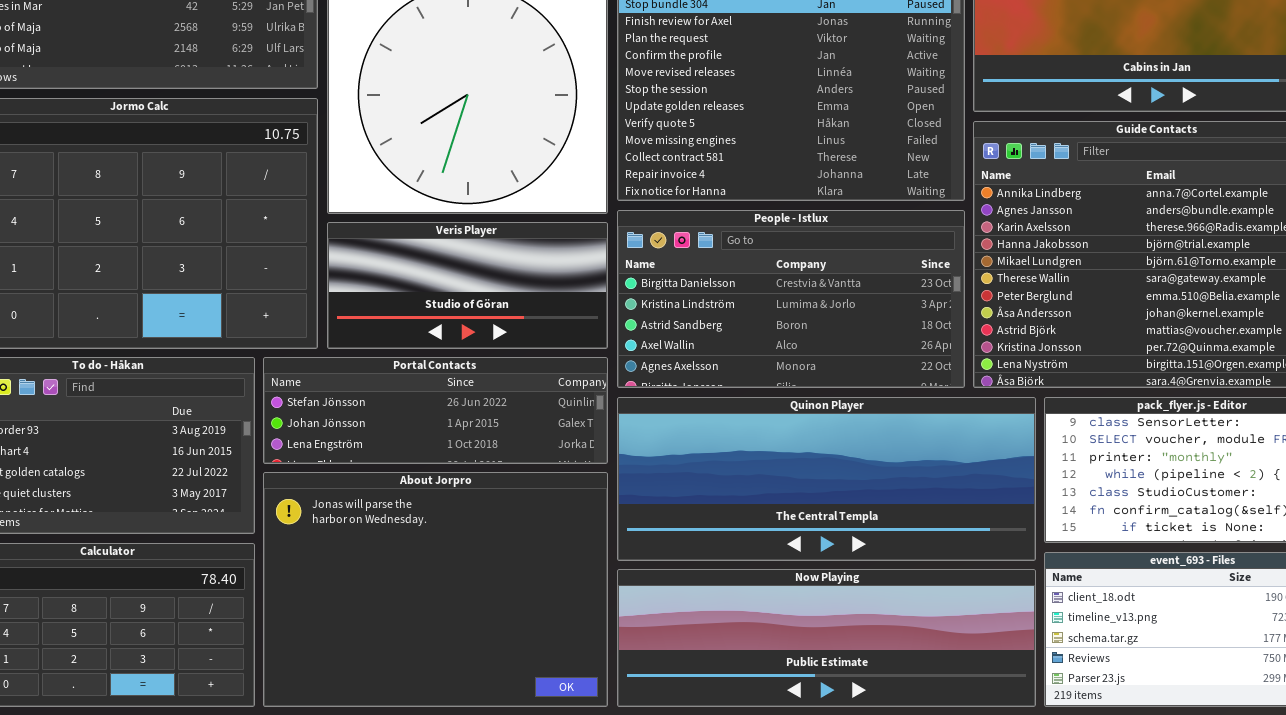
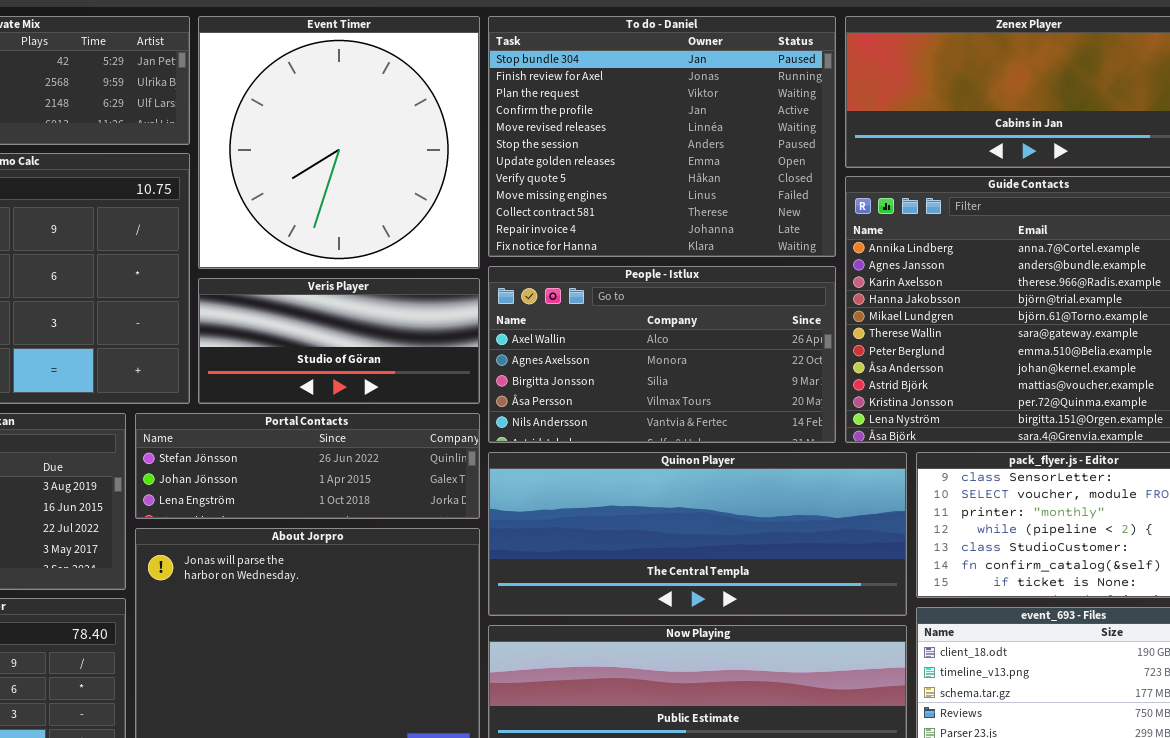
People - Istlux: [617,210,965,388] -> [488,266,836,443], scrolled down 3 rows

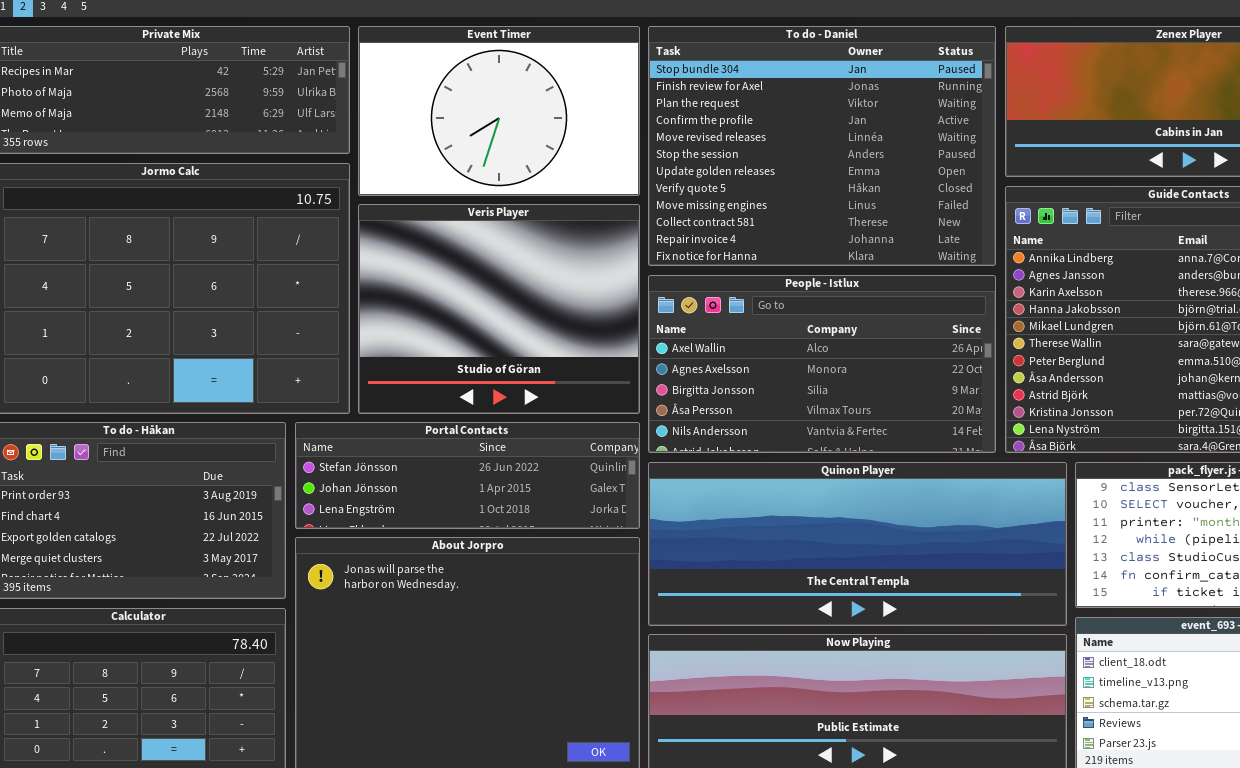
Event Timer: [198,16,480,269] -> [358,26,640,196], resized
Veris Player: [198,278,480,404] -> [358,204,640,414], resized

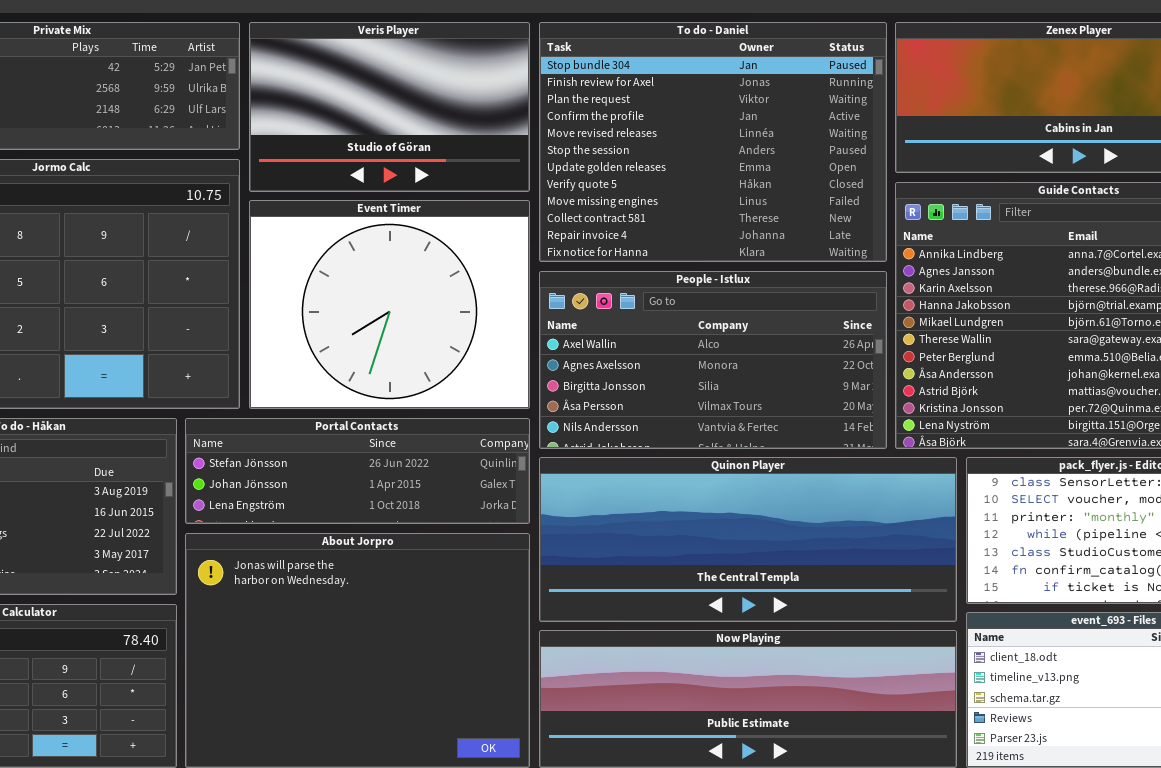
Event Timer: [358,26,640,196] -> [249,200,530,409], moved, resized
Veris Player: [358,204,640,414] -> [249,22,530,192], moved, resized

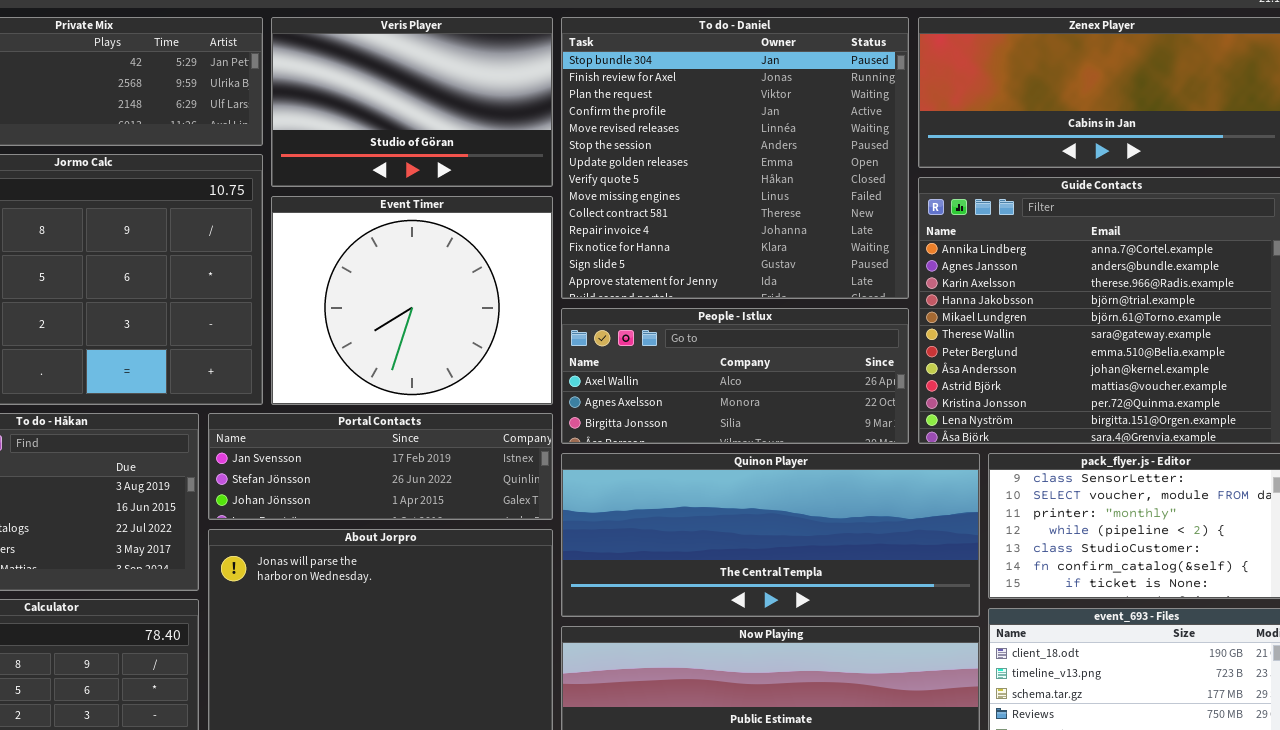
To do - Daniel: [539,22,887,262] -> [561,17,909,299], resized
People - Istlux: [539,271,887,449] -> [561,308,909,444], resized
Portal Contacts: [185,418,530,524] -> [208,413,553,520], scrolled up 1 row

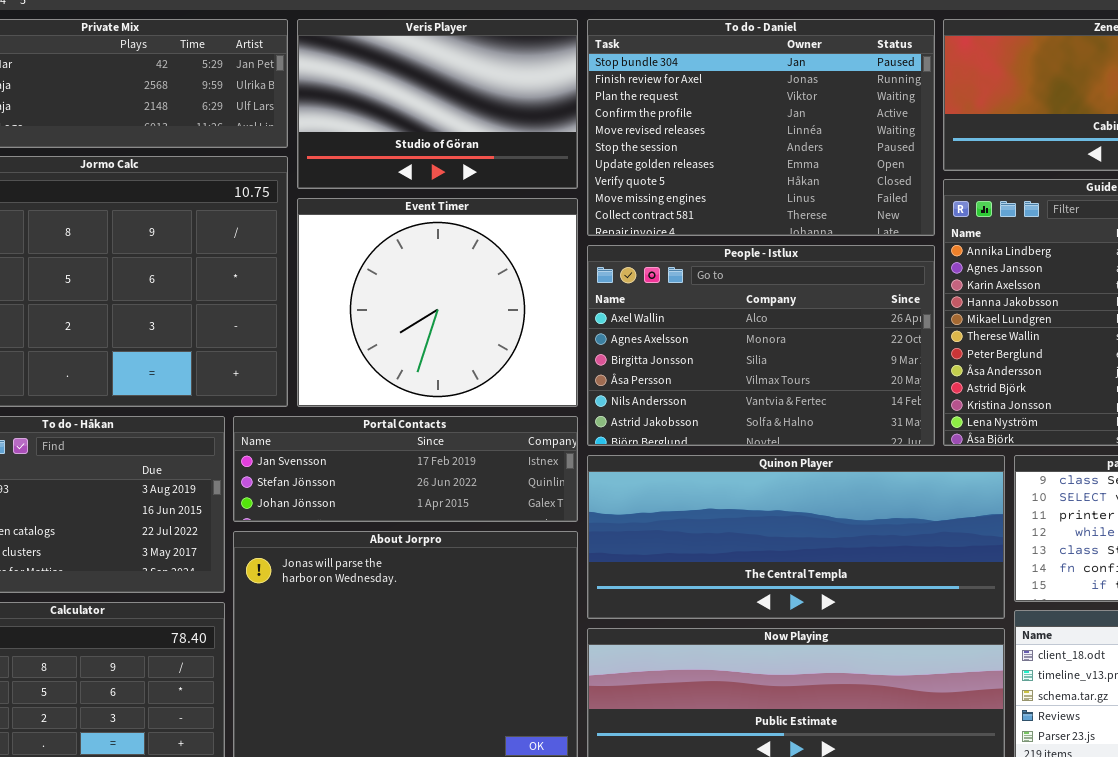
To do - Daniel: [561,17,909,299] -> [587,19,935,236], resized
People - Istlux: [561,308,909,444] -> [587,245,935,446], resized

